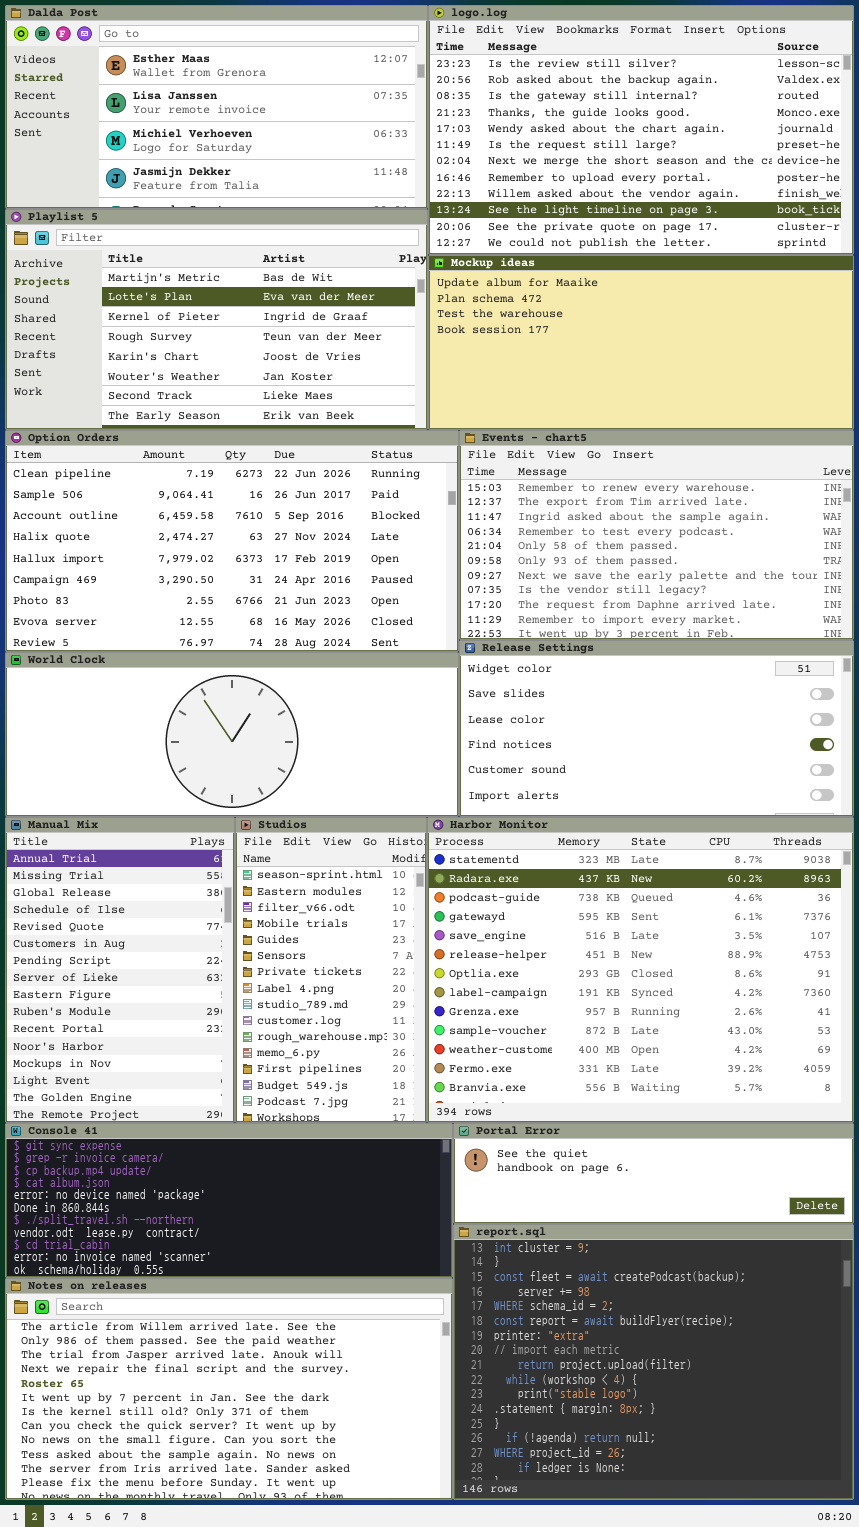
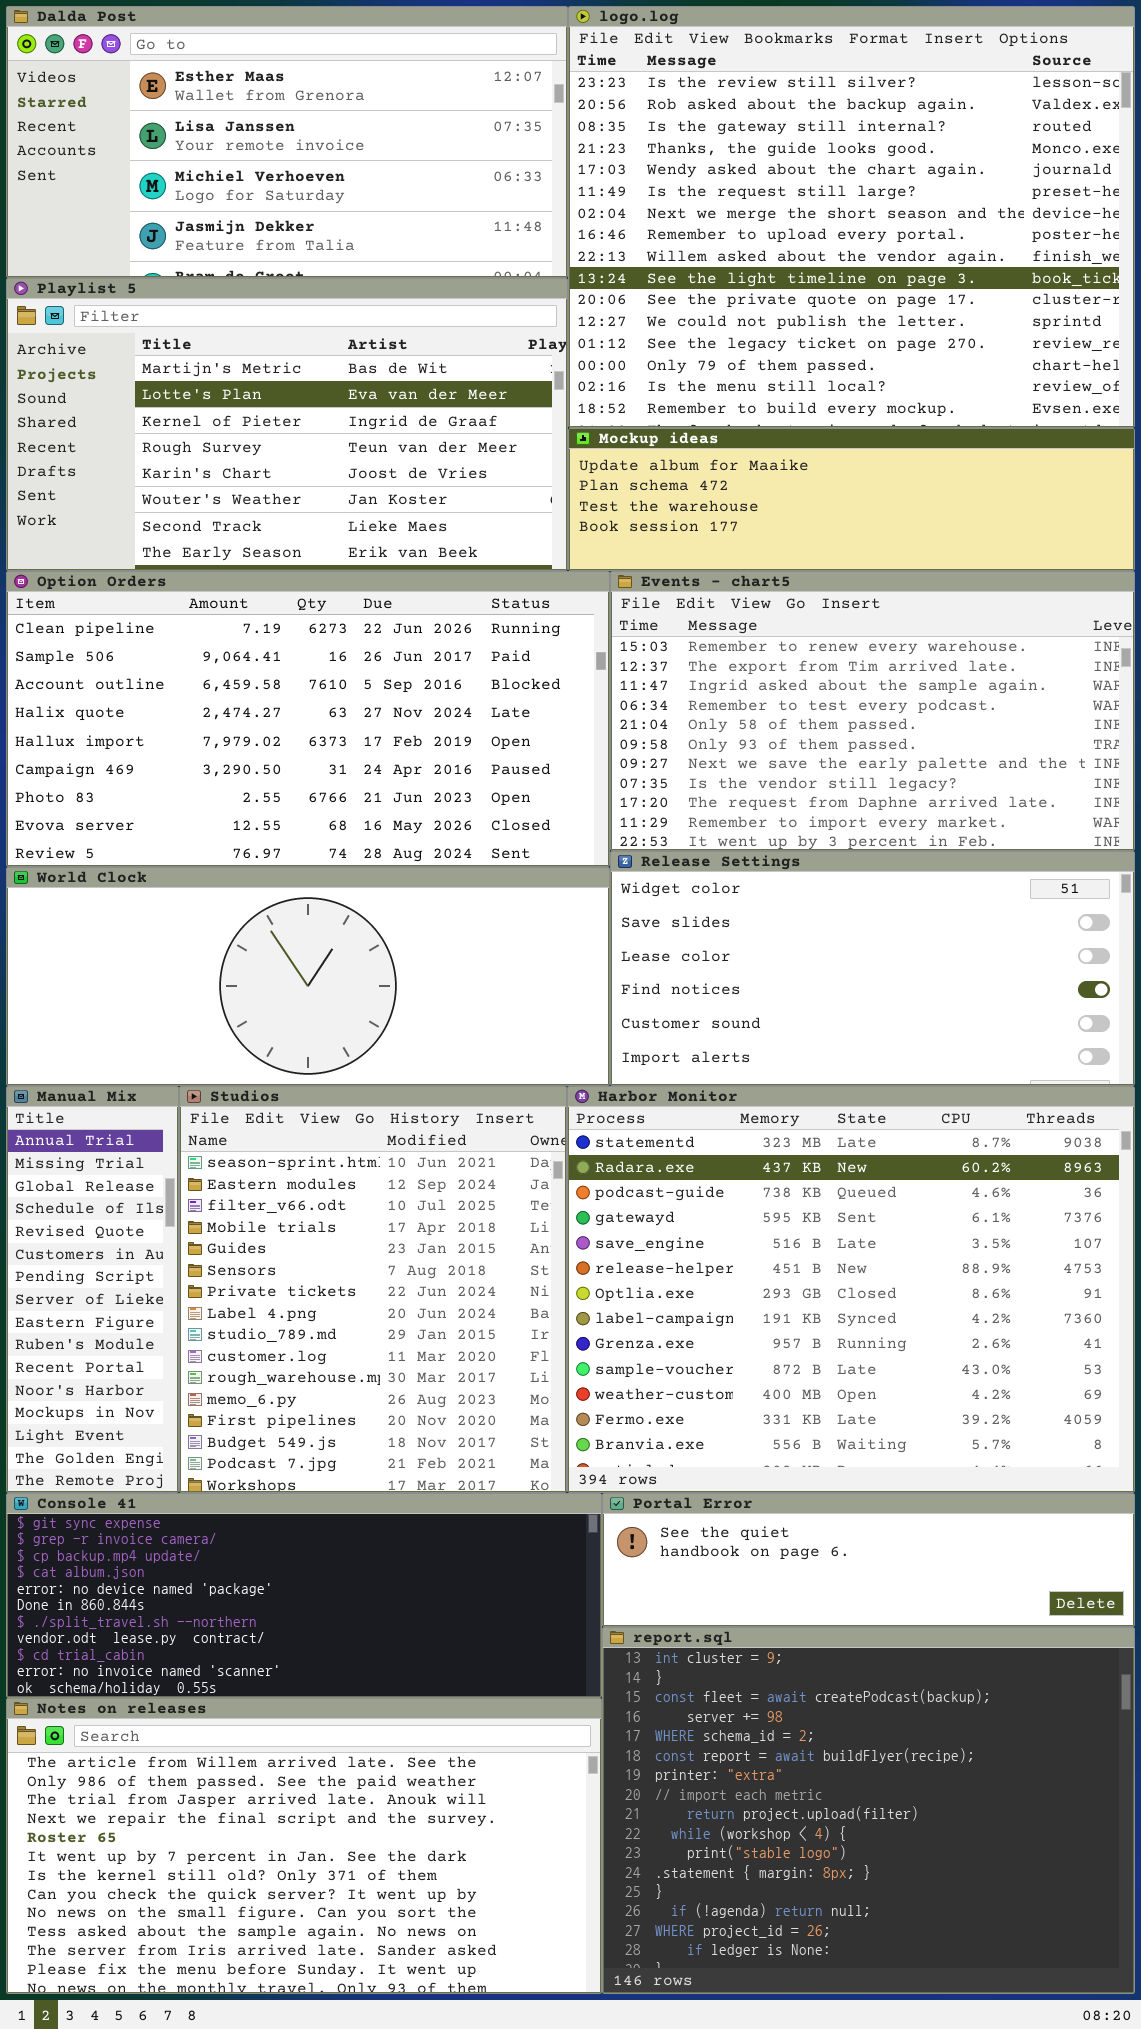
logo.log: [428,5,854,255] -> [568,6,1135,428], resized
Mockup ideas: [428,255,854,430] -> [568,428,1135,571], resized
Manual Mix: [5,817,235,1123] -> [6,1086,179,1493], resized
Studios: [235,817,427,1123] -> [179,1086,567,1493], resized

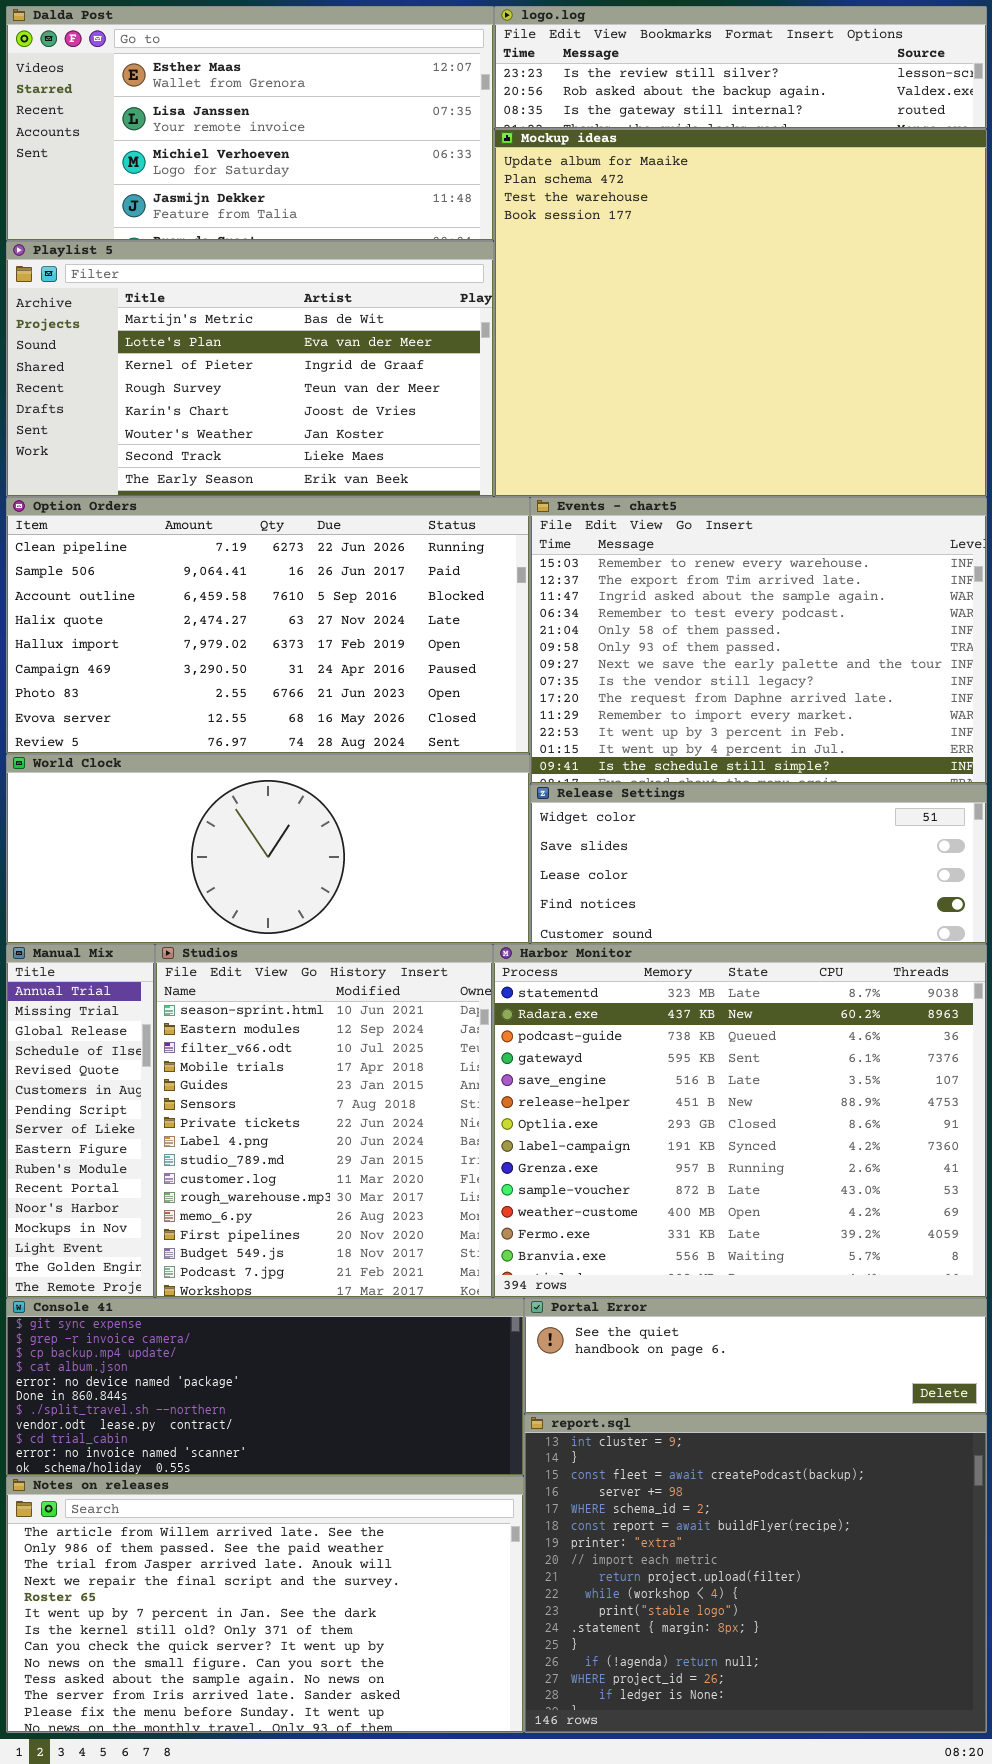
logo.log: [568,6,1135,428] -> [494,6,987,129], resized
Mockup ideas: [568,428,1135,571] -> [494,129,987,497], resized
Events - chart5: [610,571,1135,851] -> [530,497,987,784], resized
Release Settings: [610,851,1135,1086] -> [530,784,987,944], resized

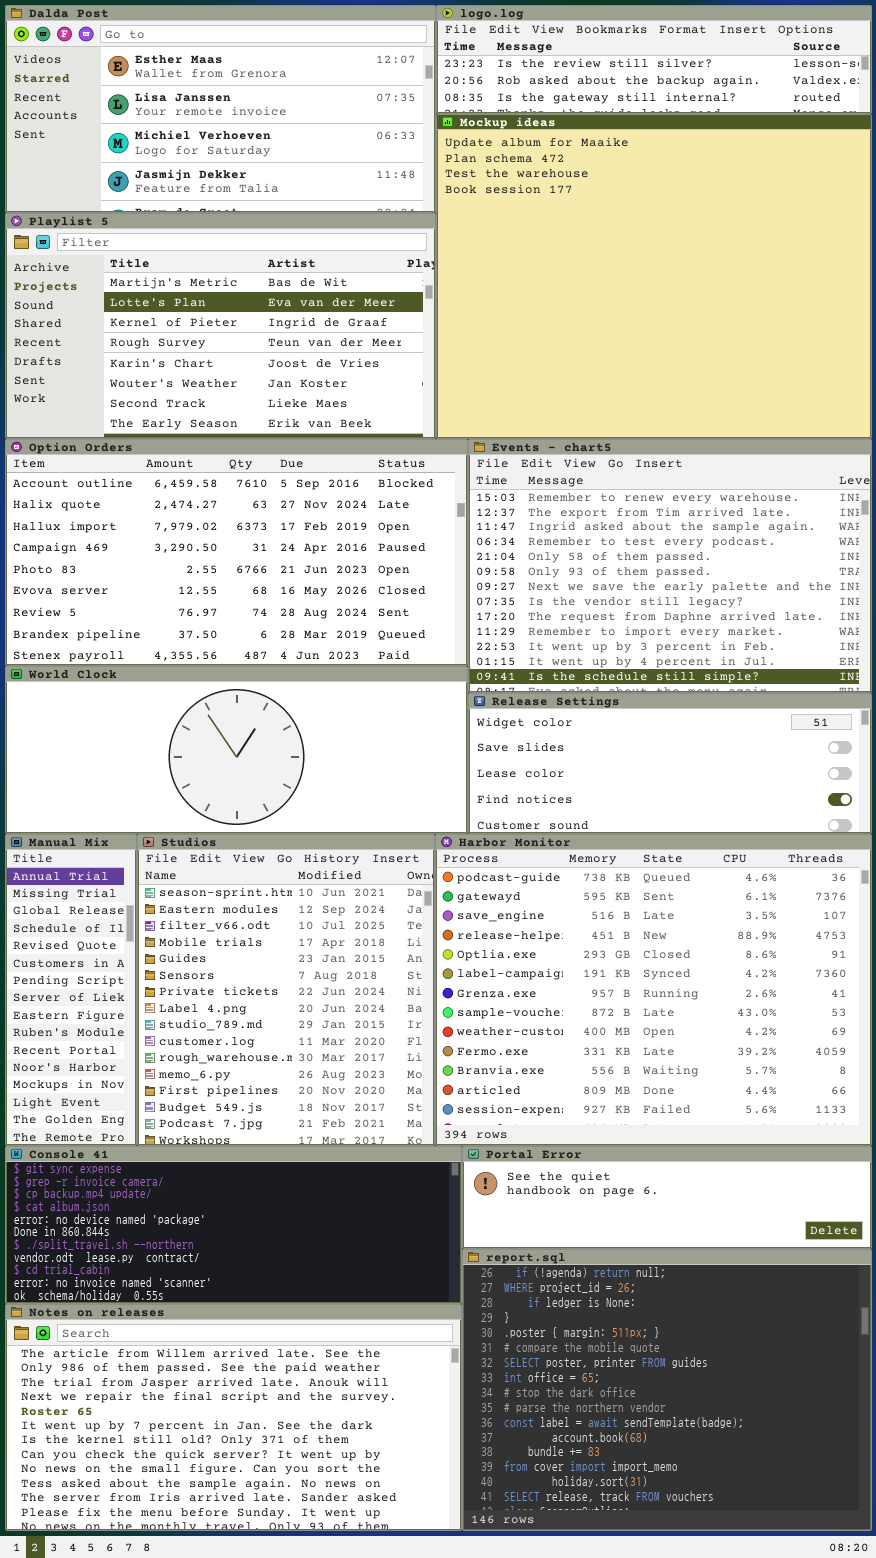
Option Orders: [6,497,530,754] -> [5,439,468,666], scrolled down 2 rows
Harbor Monitor: [493,944,987,1298] -> [435,834,872,1146], scrolled down 2 rows
report.sql: [524,1414,987,1733] -> [462,1249,872,1531], scrolled down 13 rows

